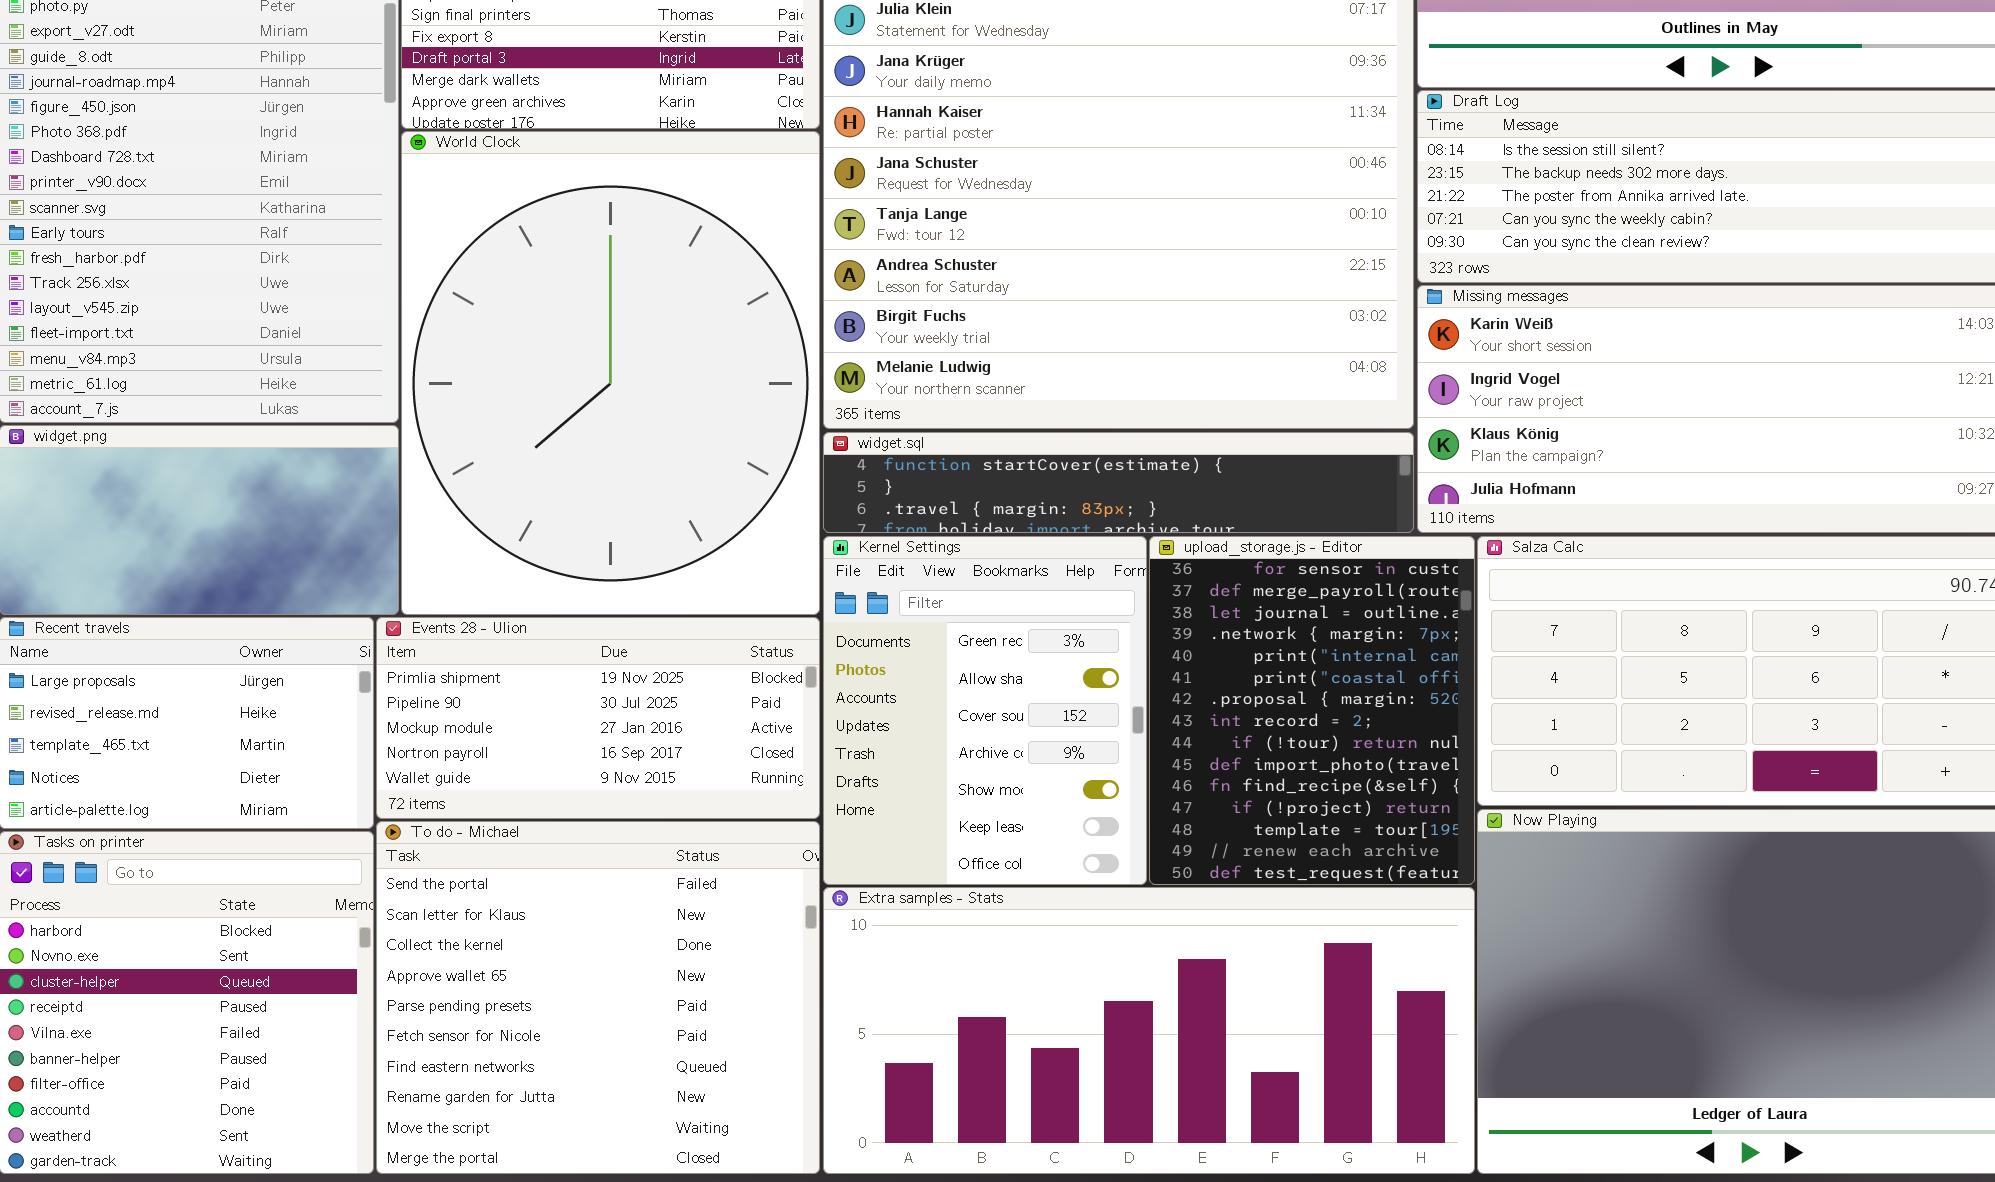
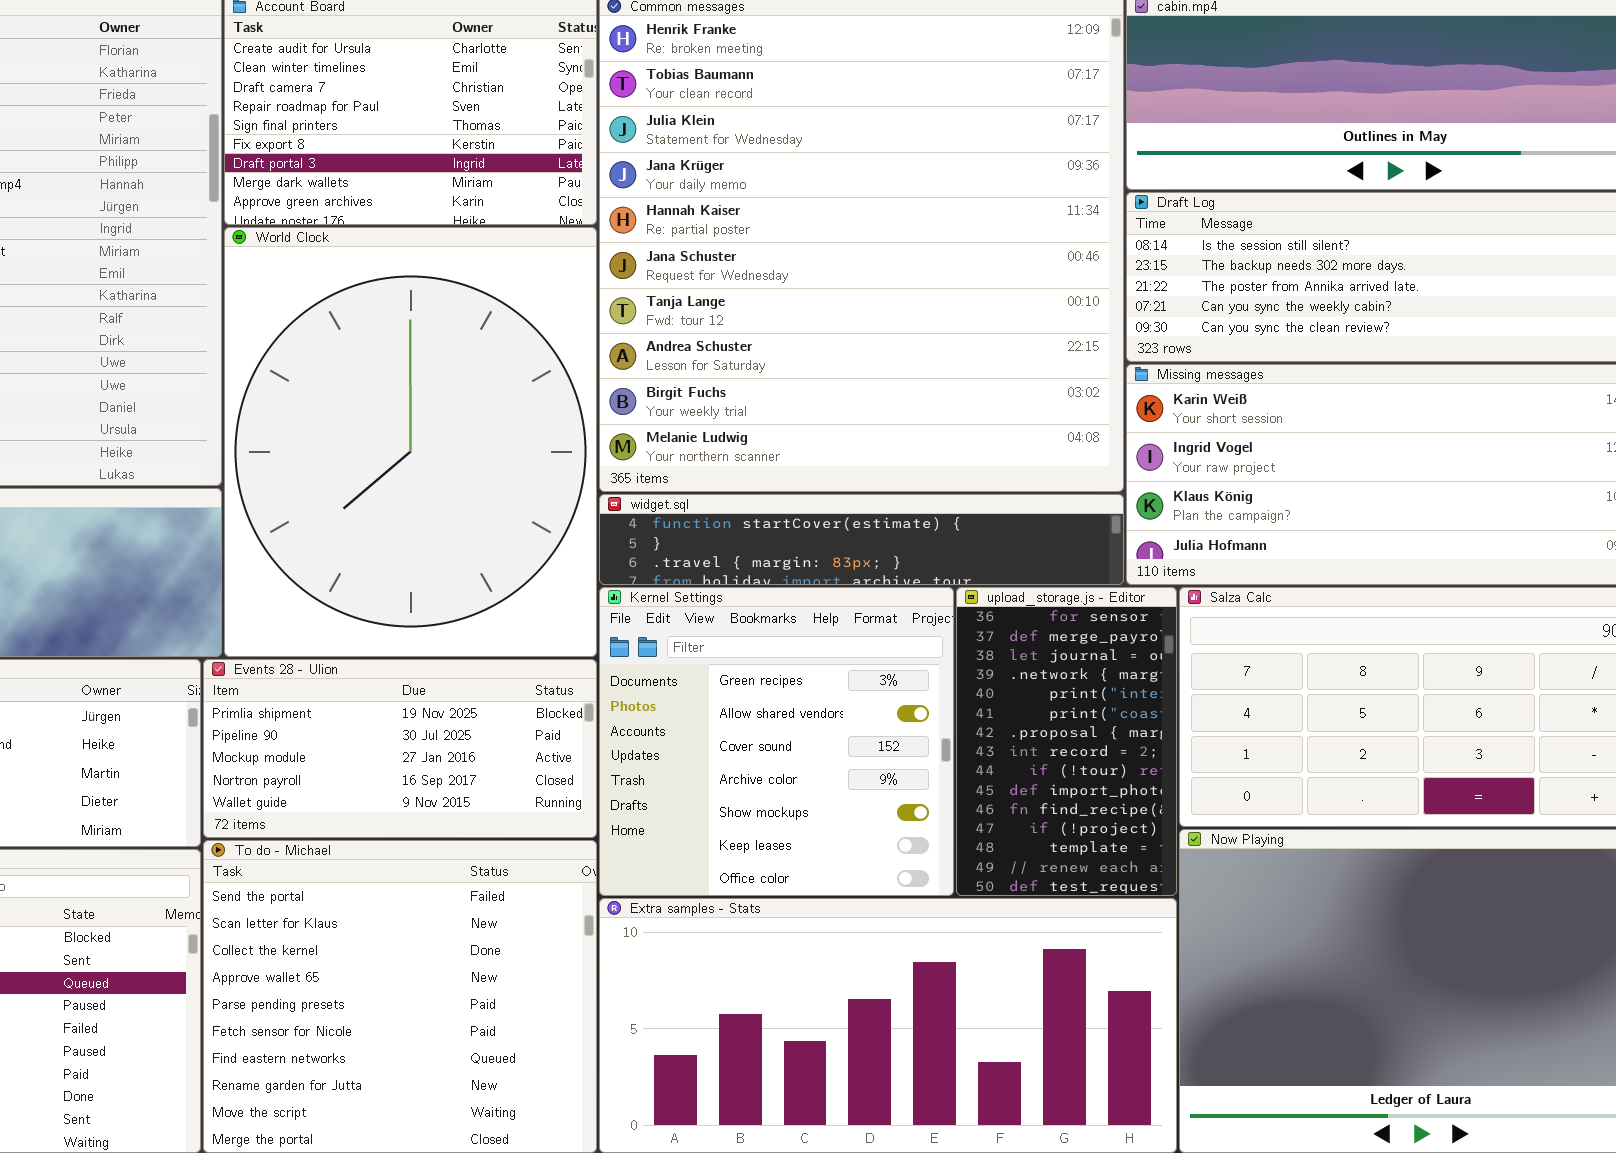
Kernel Settings: [823,536,1147,885] -> [599,587,954,896], resized
upload_storage.js - Editor: [1149,536,1475,885] -> [956,587,1177,896], resized

